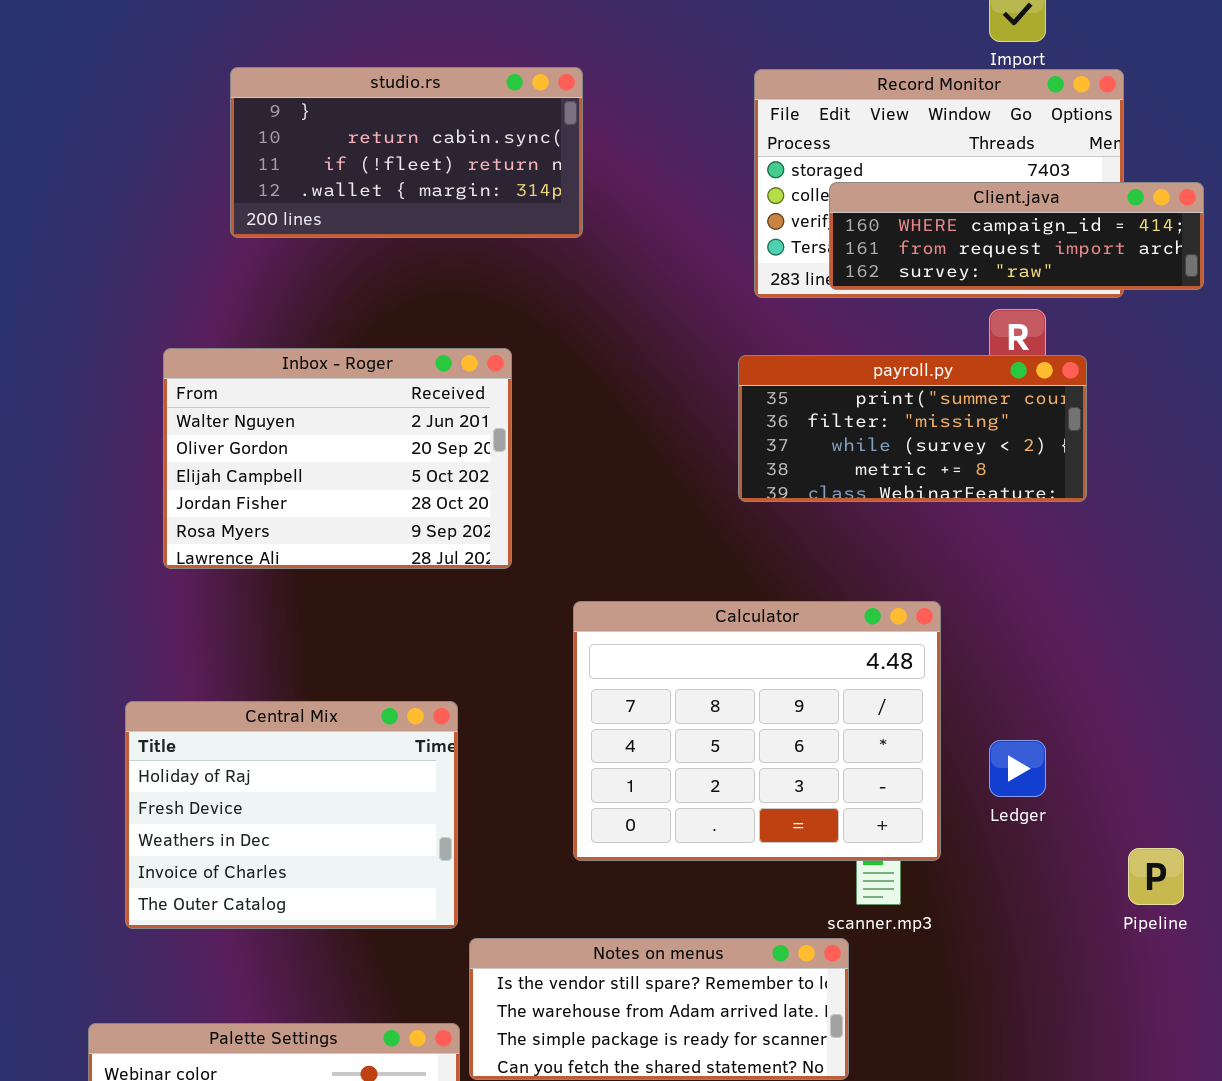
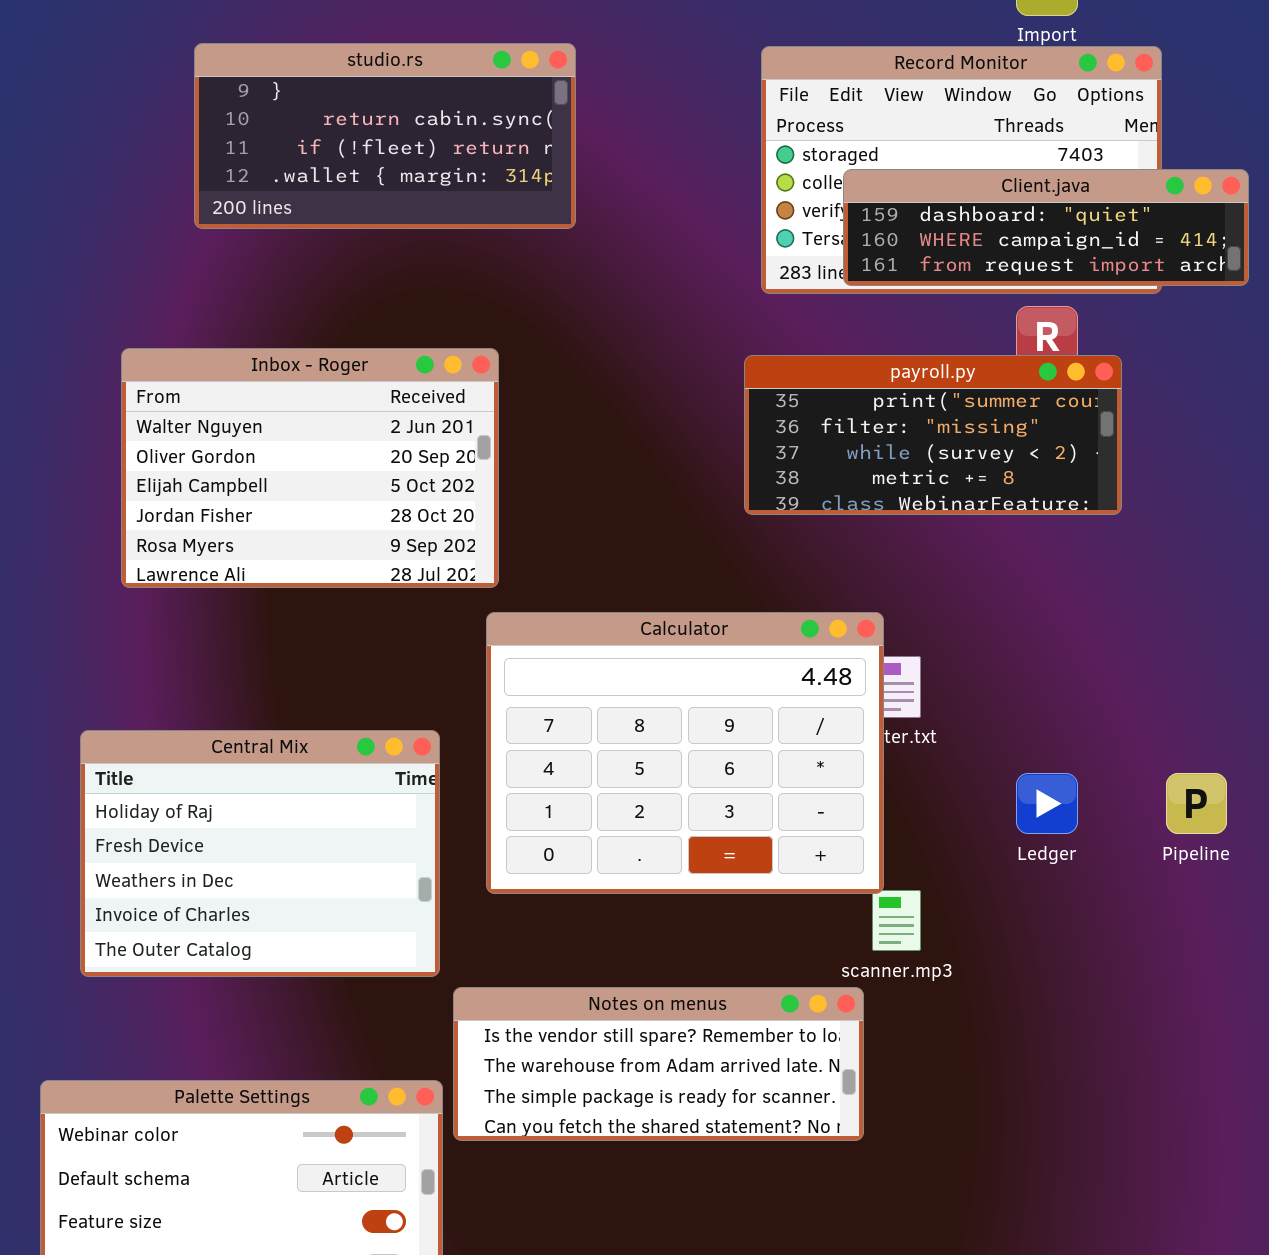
Client.java: [829,182,1204,290] -> [843,169,1249,286], scrolled up 1 row
Calculator: [573,601,941,861] -> [486,612,884,894], moved
Pipeline: [1128,848,1184,905] -> [1166,773,1227,834], moved

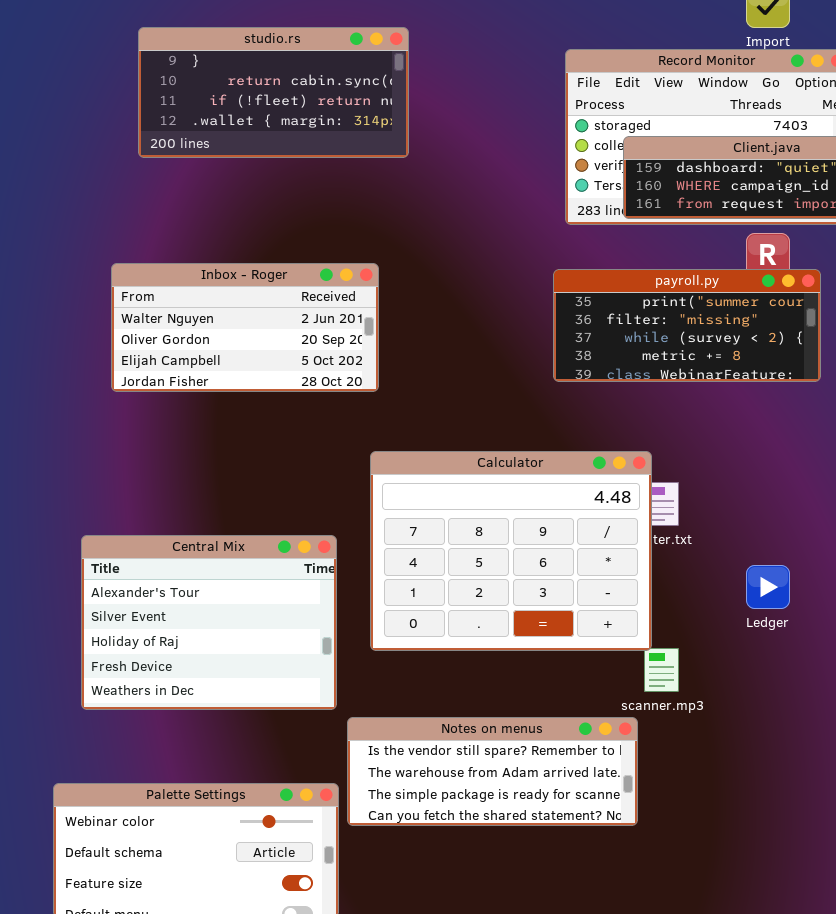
studio.rs: [194,43,576,229] -> [138,27,409,158], moved
Inbox - Roger: [121,348,499,588] -> [111,263,379,392], resized
Central Mix: [80,730,440,977] -> [81,535,337,710], scrolled up 2 rows

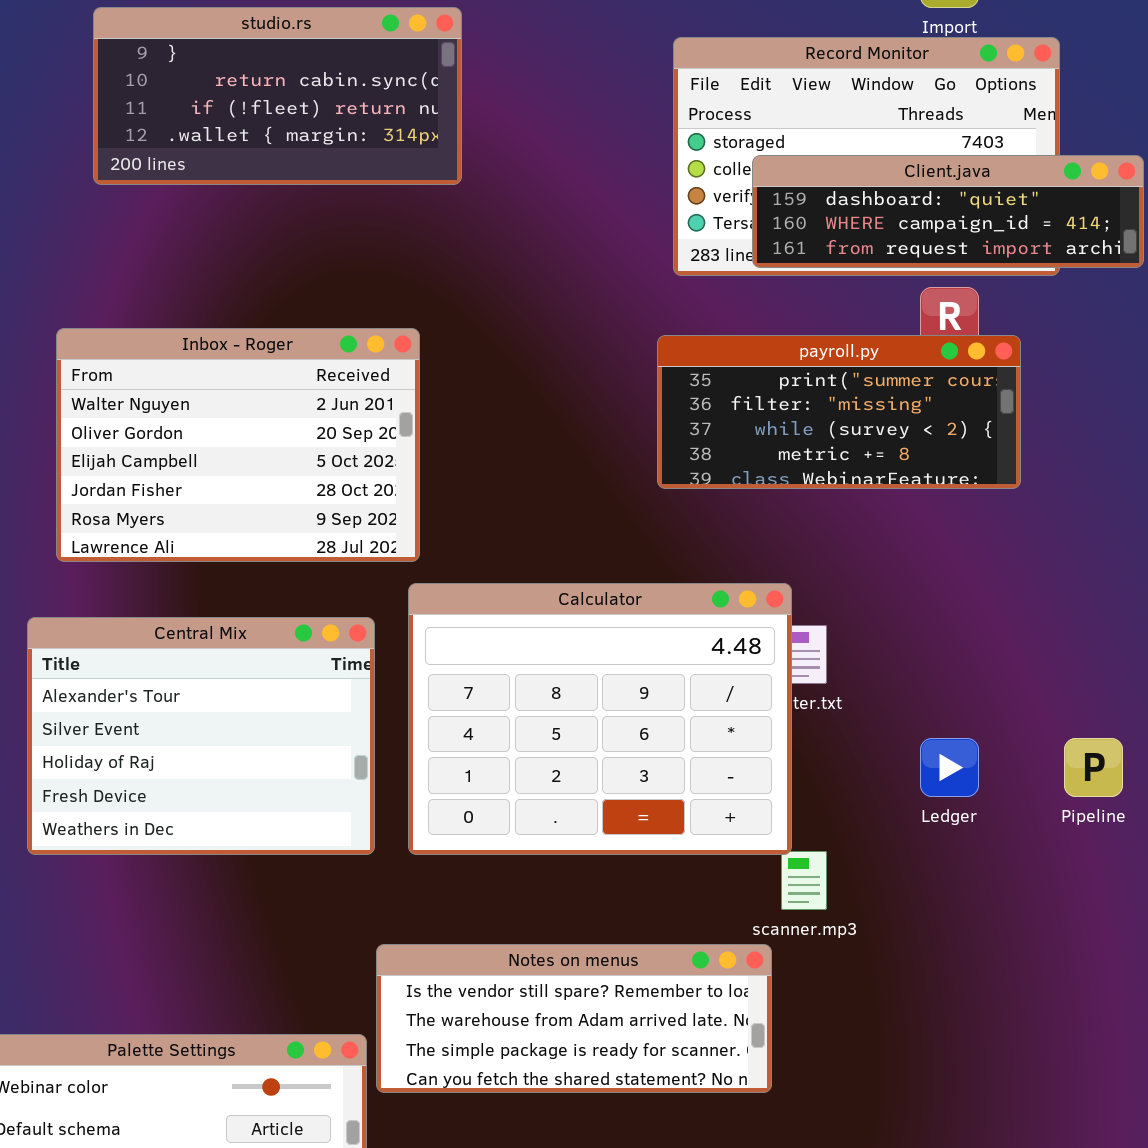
Inbox - Roger: [111,263,379,392] -> [56,328,420,562], resized
Central Mix: [81,535,337,710] -> [27,617,375,855], moved

